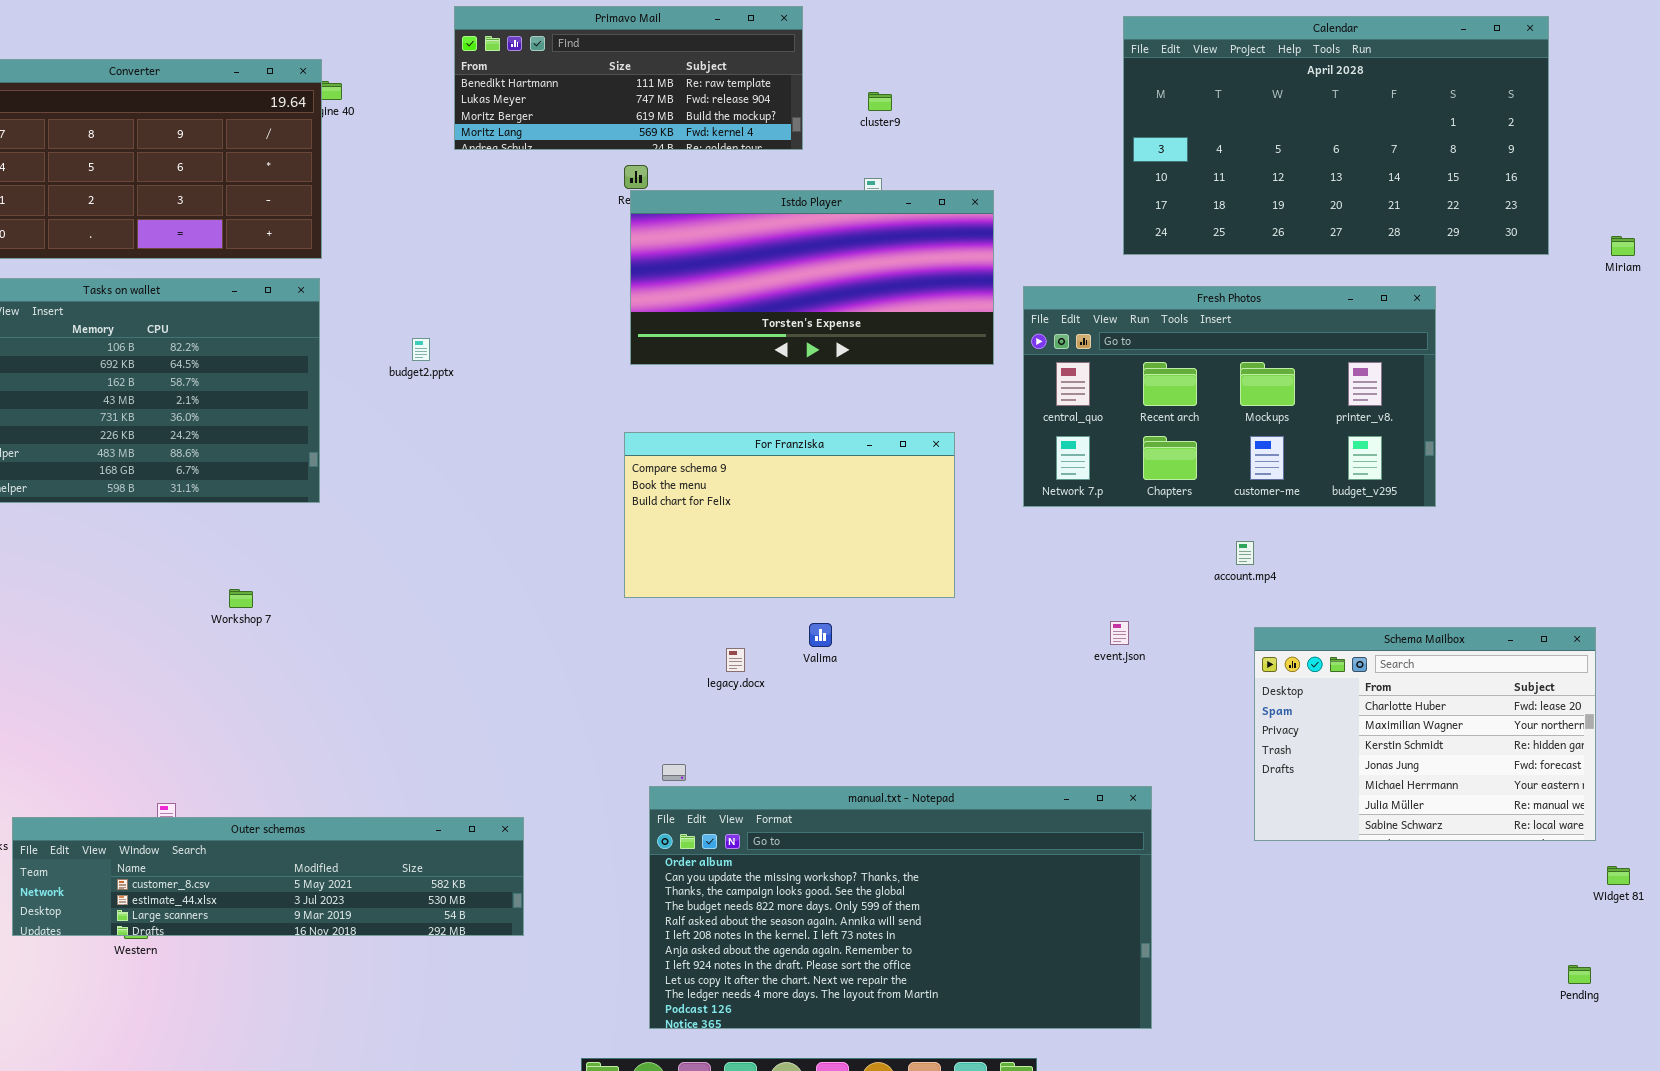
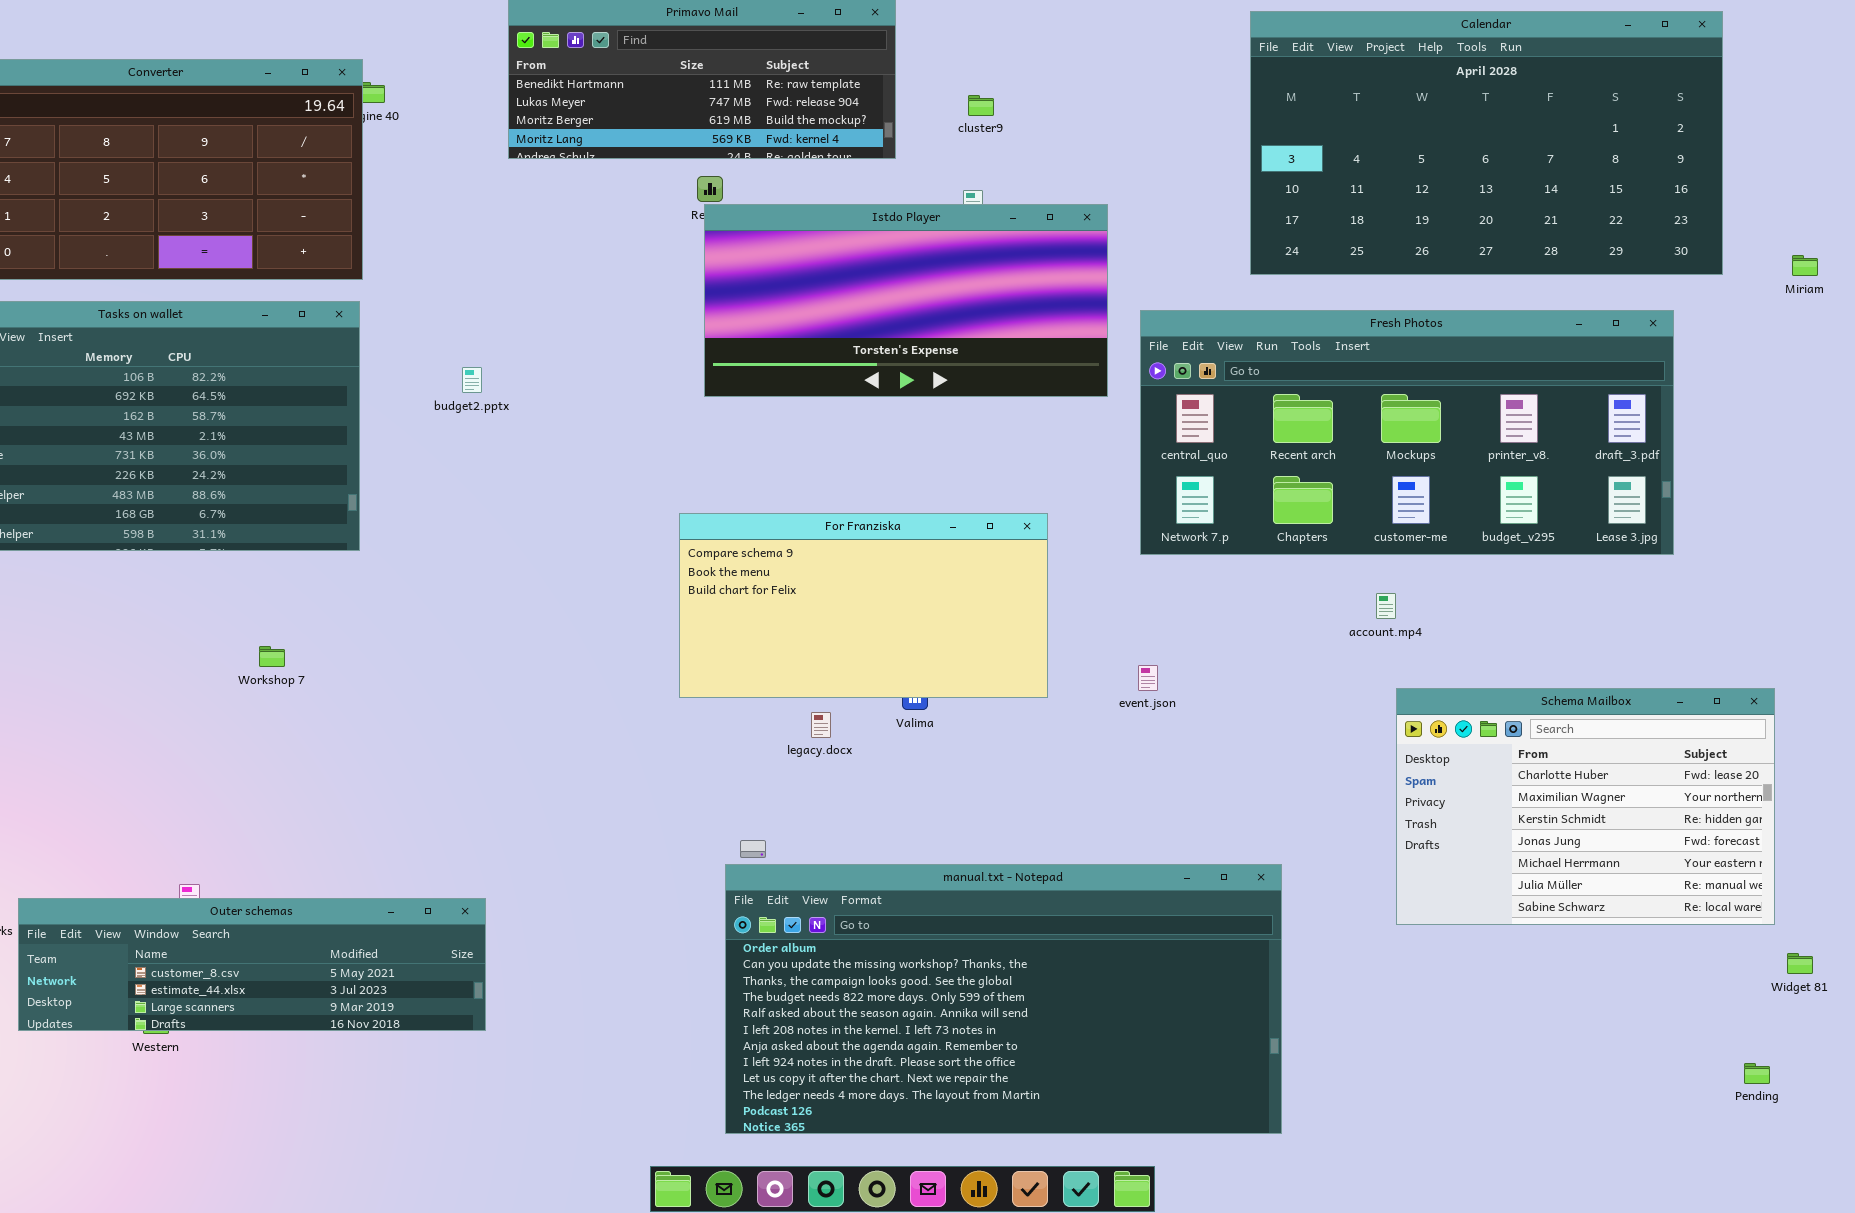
Fresh Photos: [1023,286,1436,507] -> [1140,310,1674,555], resized
For Franziska: [624,432,955,598] -> [679,513,1048,698], moved
event.json: [1110,621,1129,645] -> [1138,665,1158,691], moved
Outer schemas: [12,817,524,936] -> [18,898,486,1031], resized

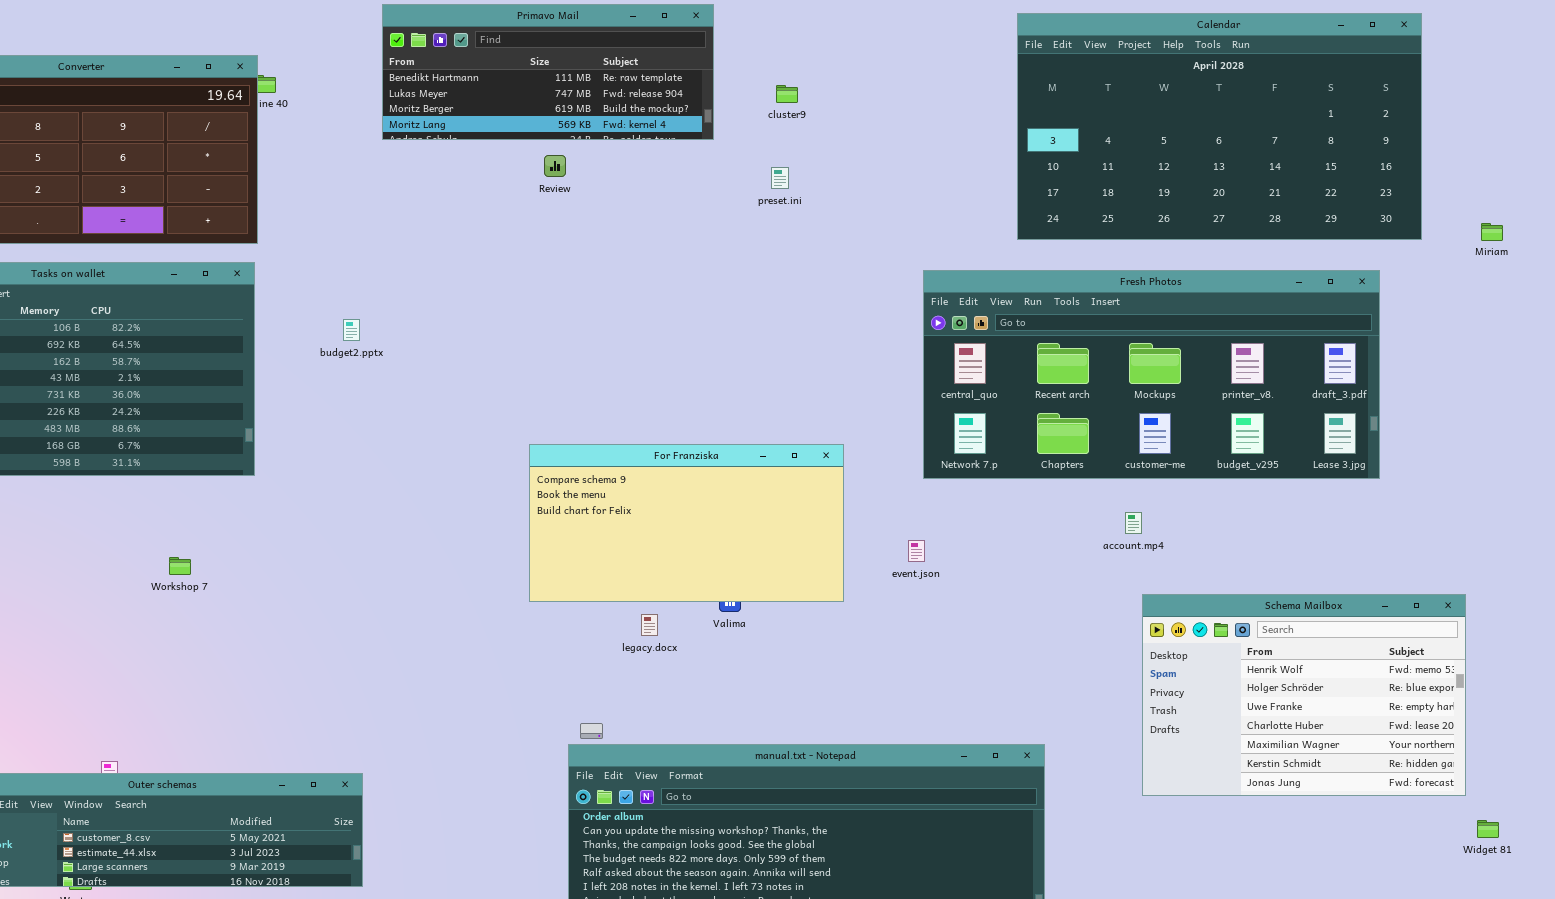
Istdo Player: [704,204,1108,397] -> none, closed
event.json: [1138,665,1158,691] -> [908,540,925,562], moved
Schema Mailbox: [1396,688,1775,925] -> [1142,594,1466,796], scrolled up 3 rows

